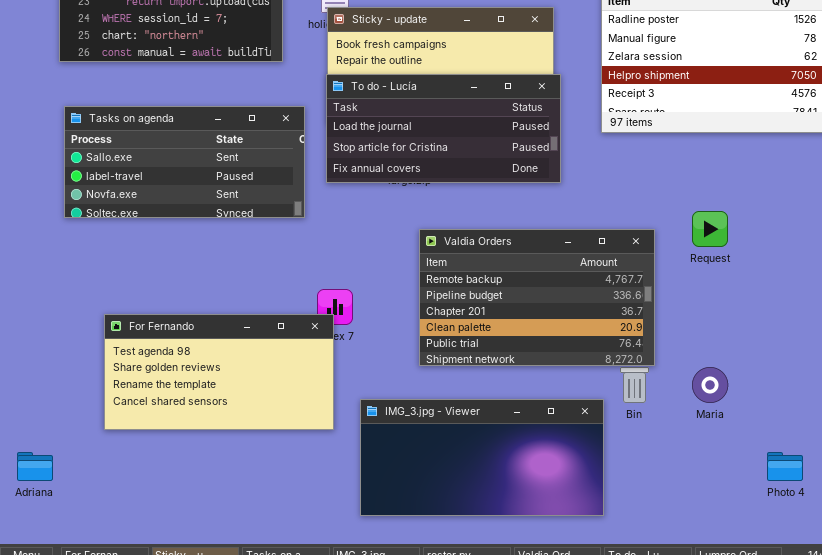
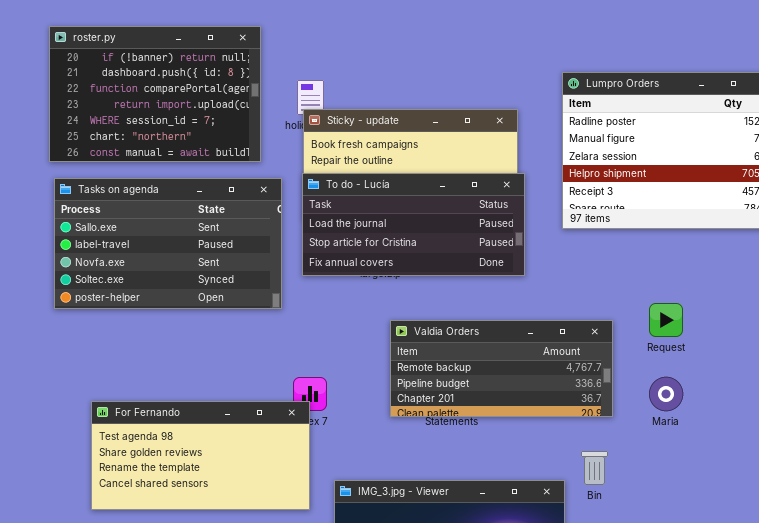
Tasks on agenda: [64,106,305,218] -> [54,178,282,309], resized
Valdia Orders: [419,229,655,366] -> [390,320,613,417], resized
Maria: [692,367,728,403] -> [649,377,683,411], moved

